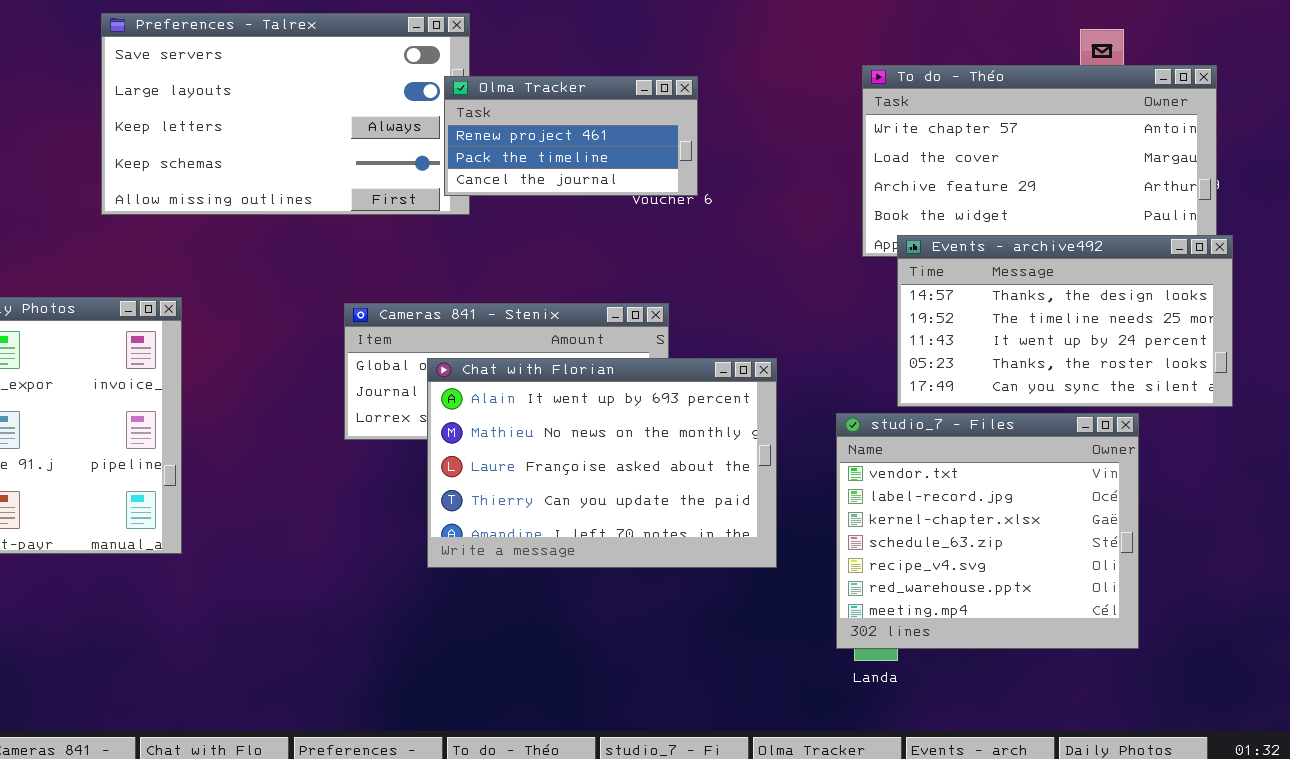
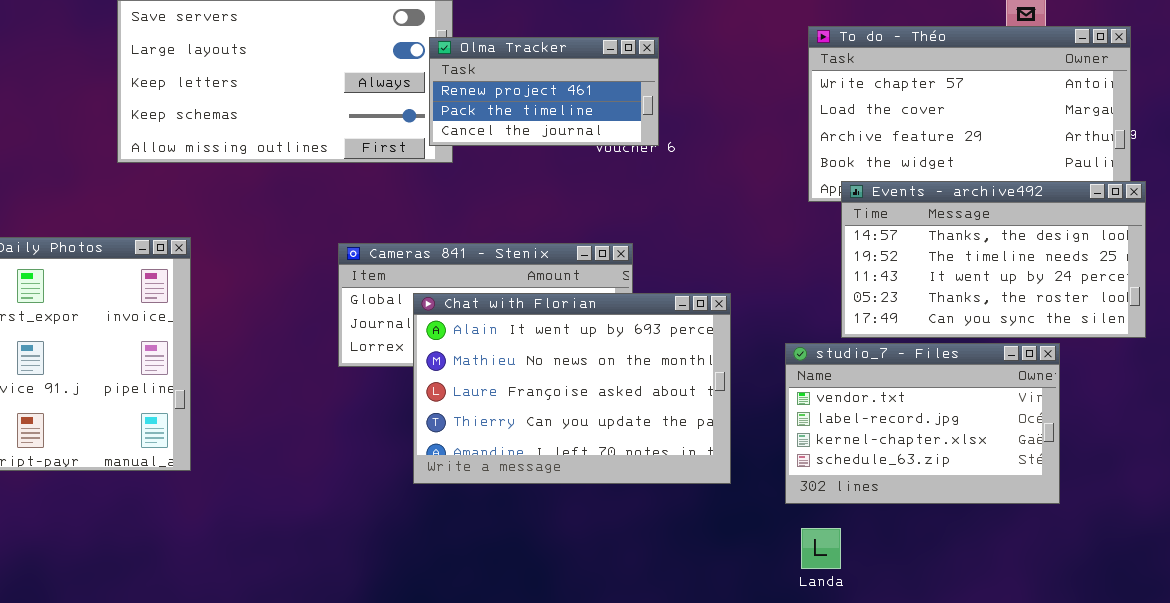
studio_7 - Files: [836,413,1139,649] -> [785,343,1060,504], resized

